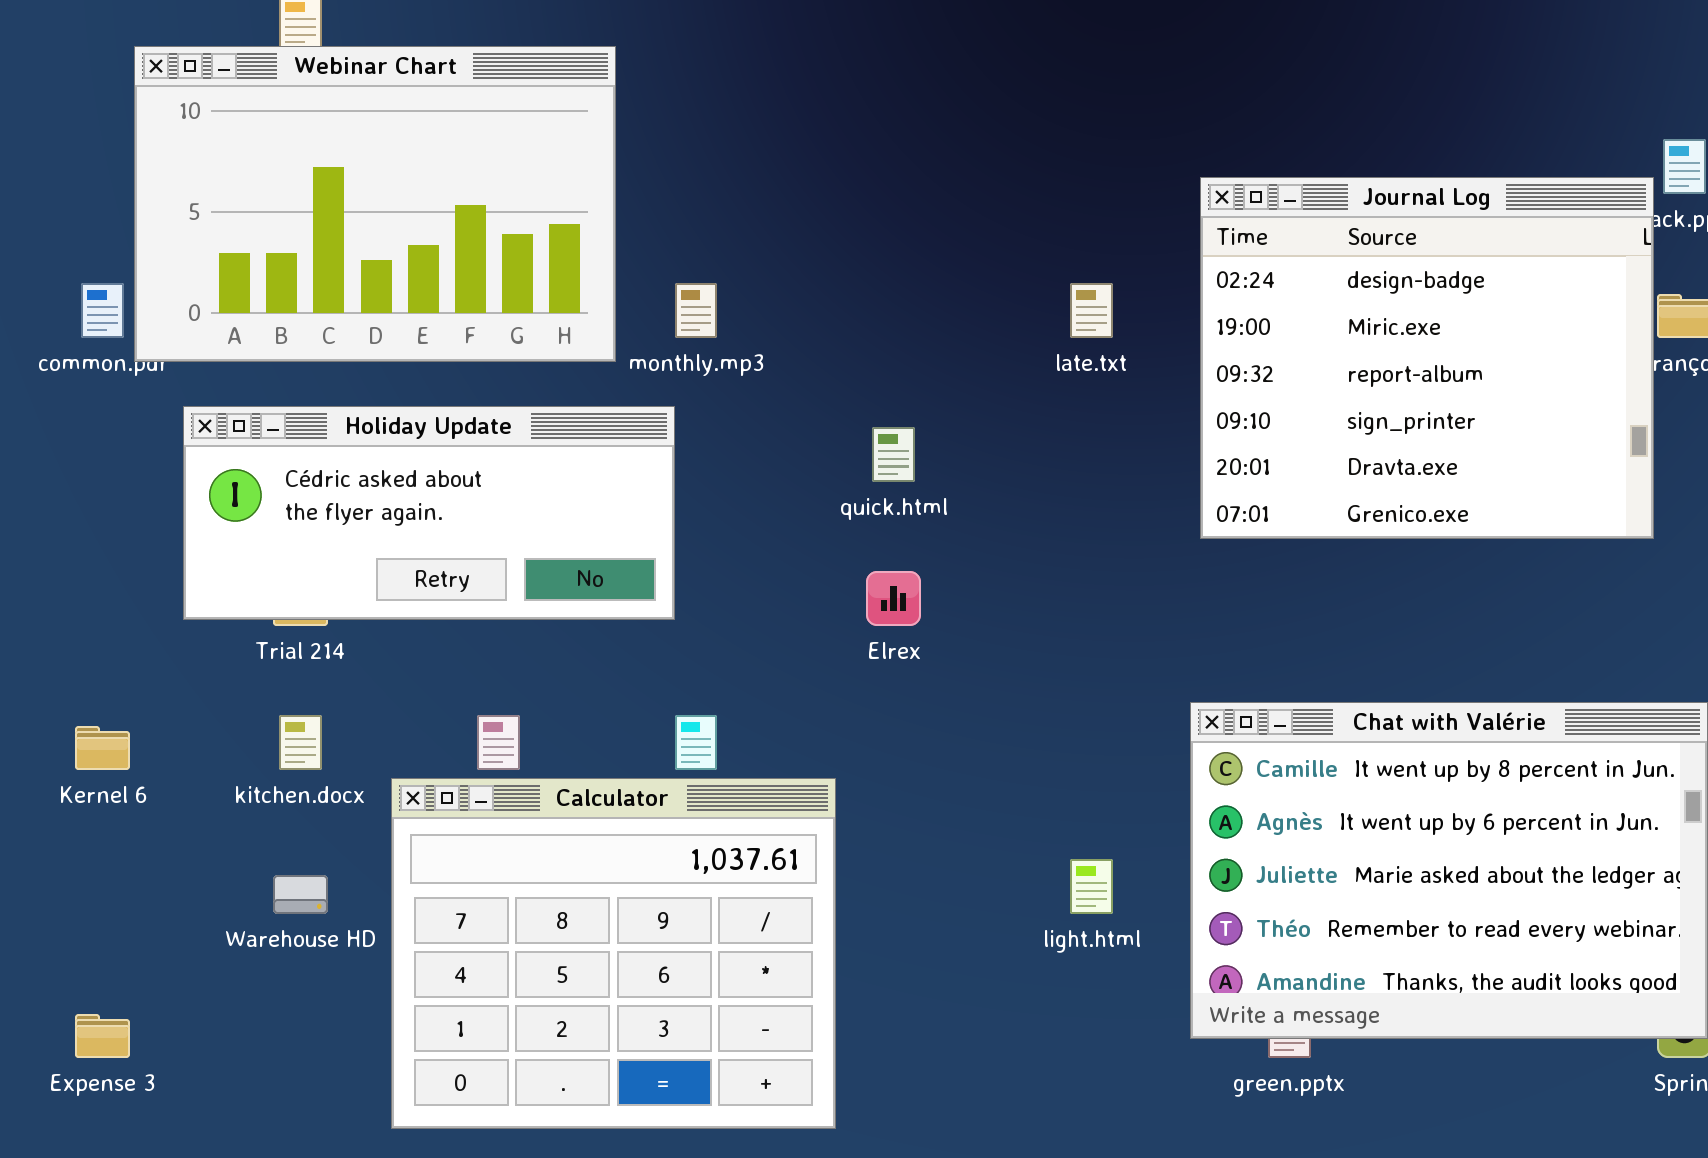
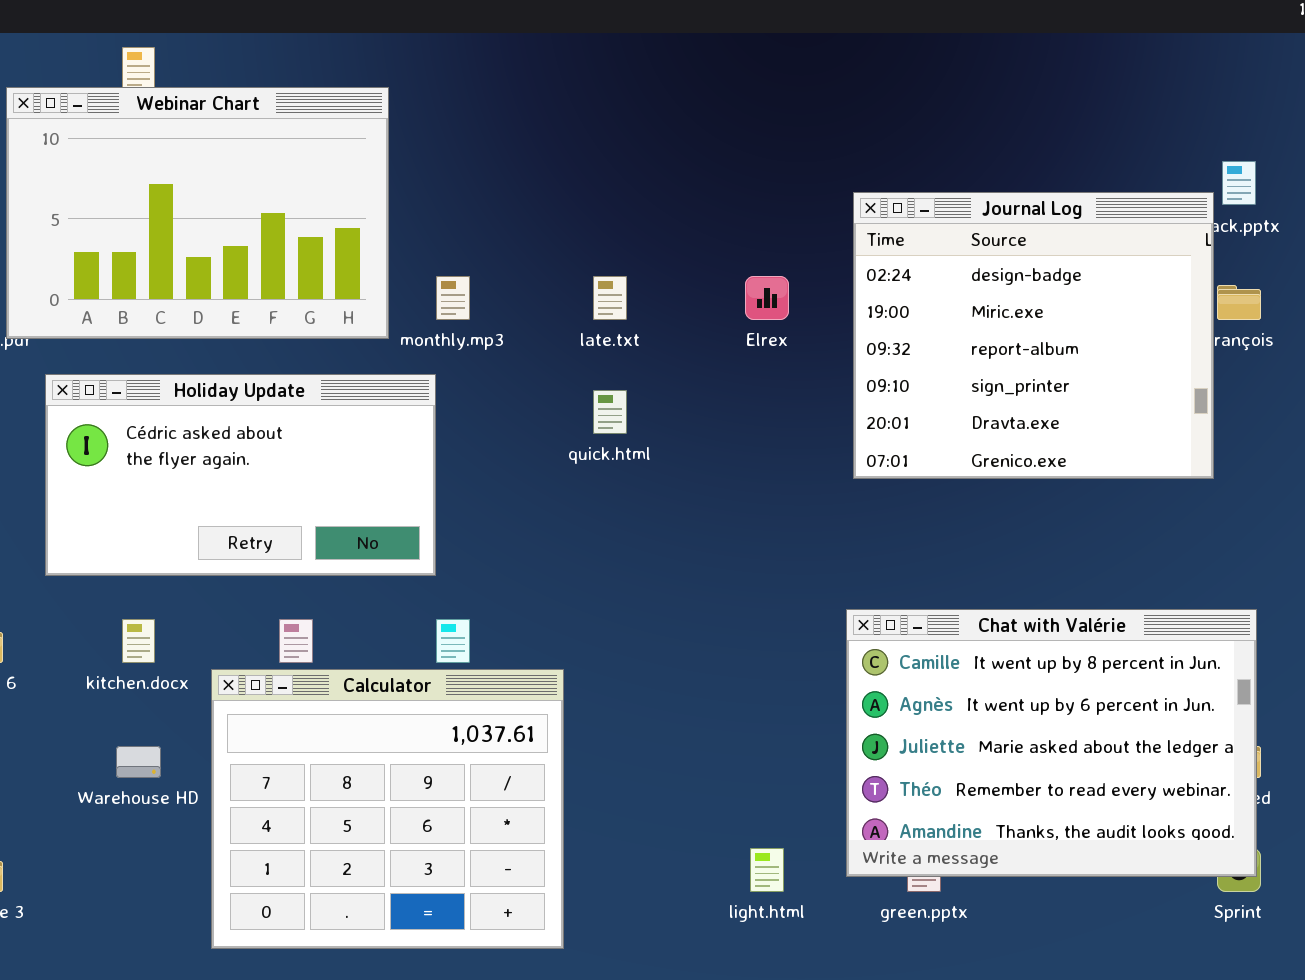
late.txt: [1070,283,1113,338] -> [593,276,627,320], moved
Holiday Update: [183,406,675,620] -> [45,374,436,576], resized
Elrex: [866,571,921,626] -> [745,276,789,320], moved
light.html: [1070,859,1113,914] -> [750,848,784,892], moved

